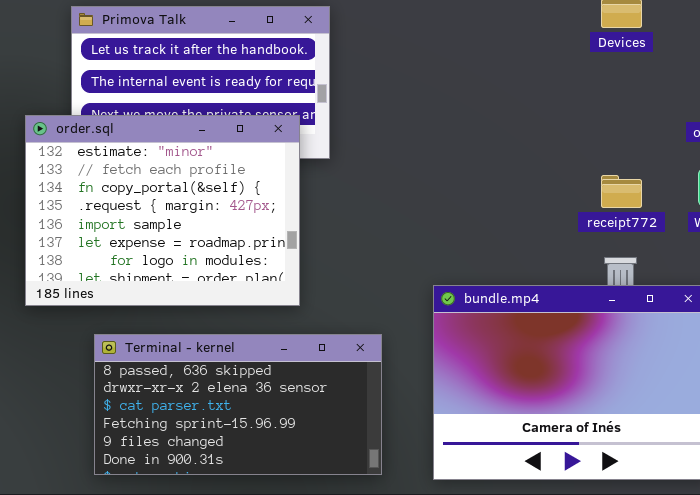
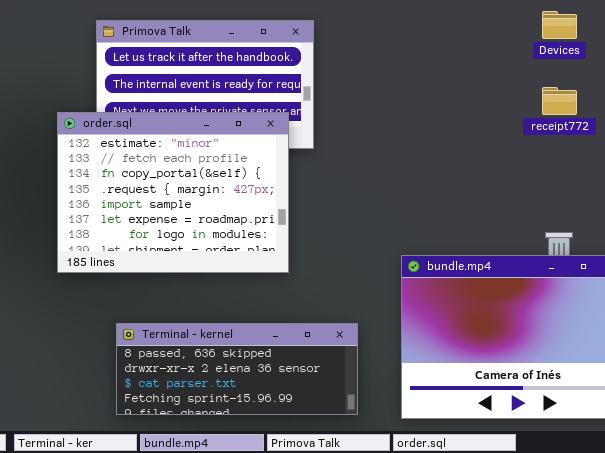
receipt772: [601,175,642,208] -> [542,87,577,115], moved
Terminal - kernel: [94,334,382,475] -> [116,323,358,415], resized

